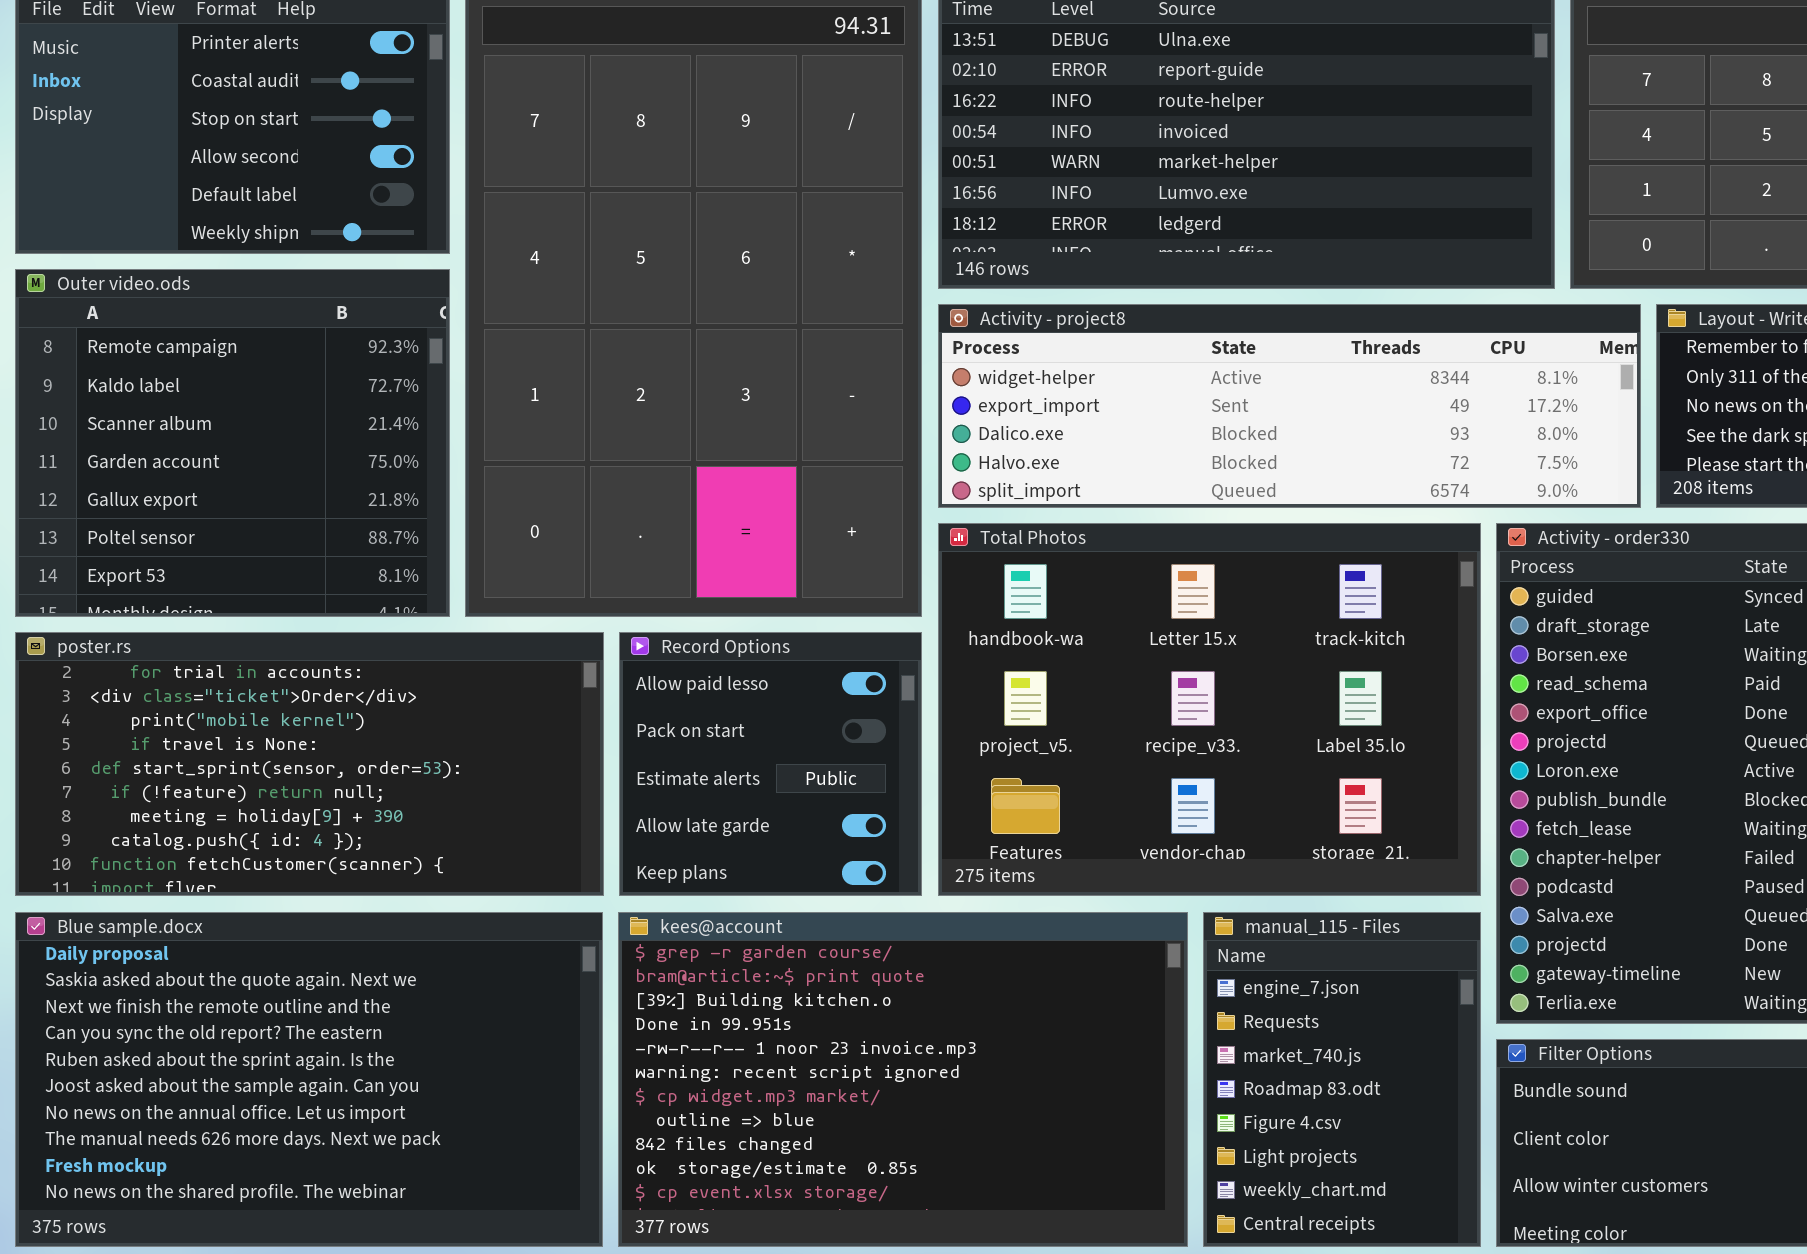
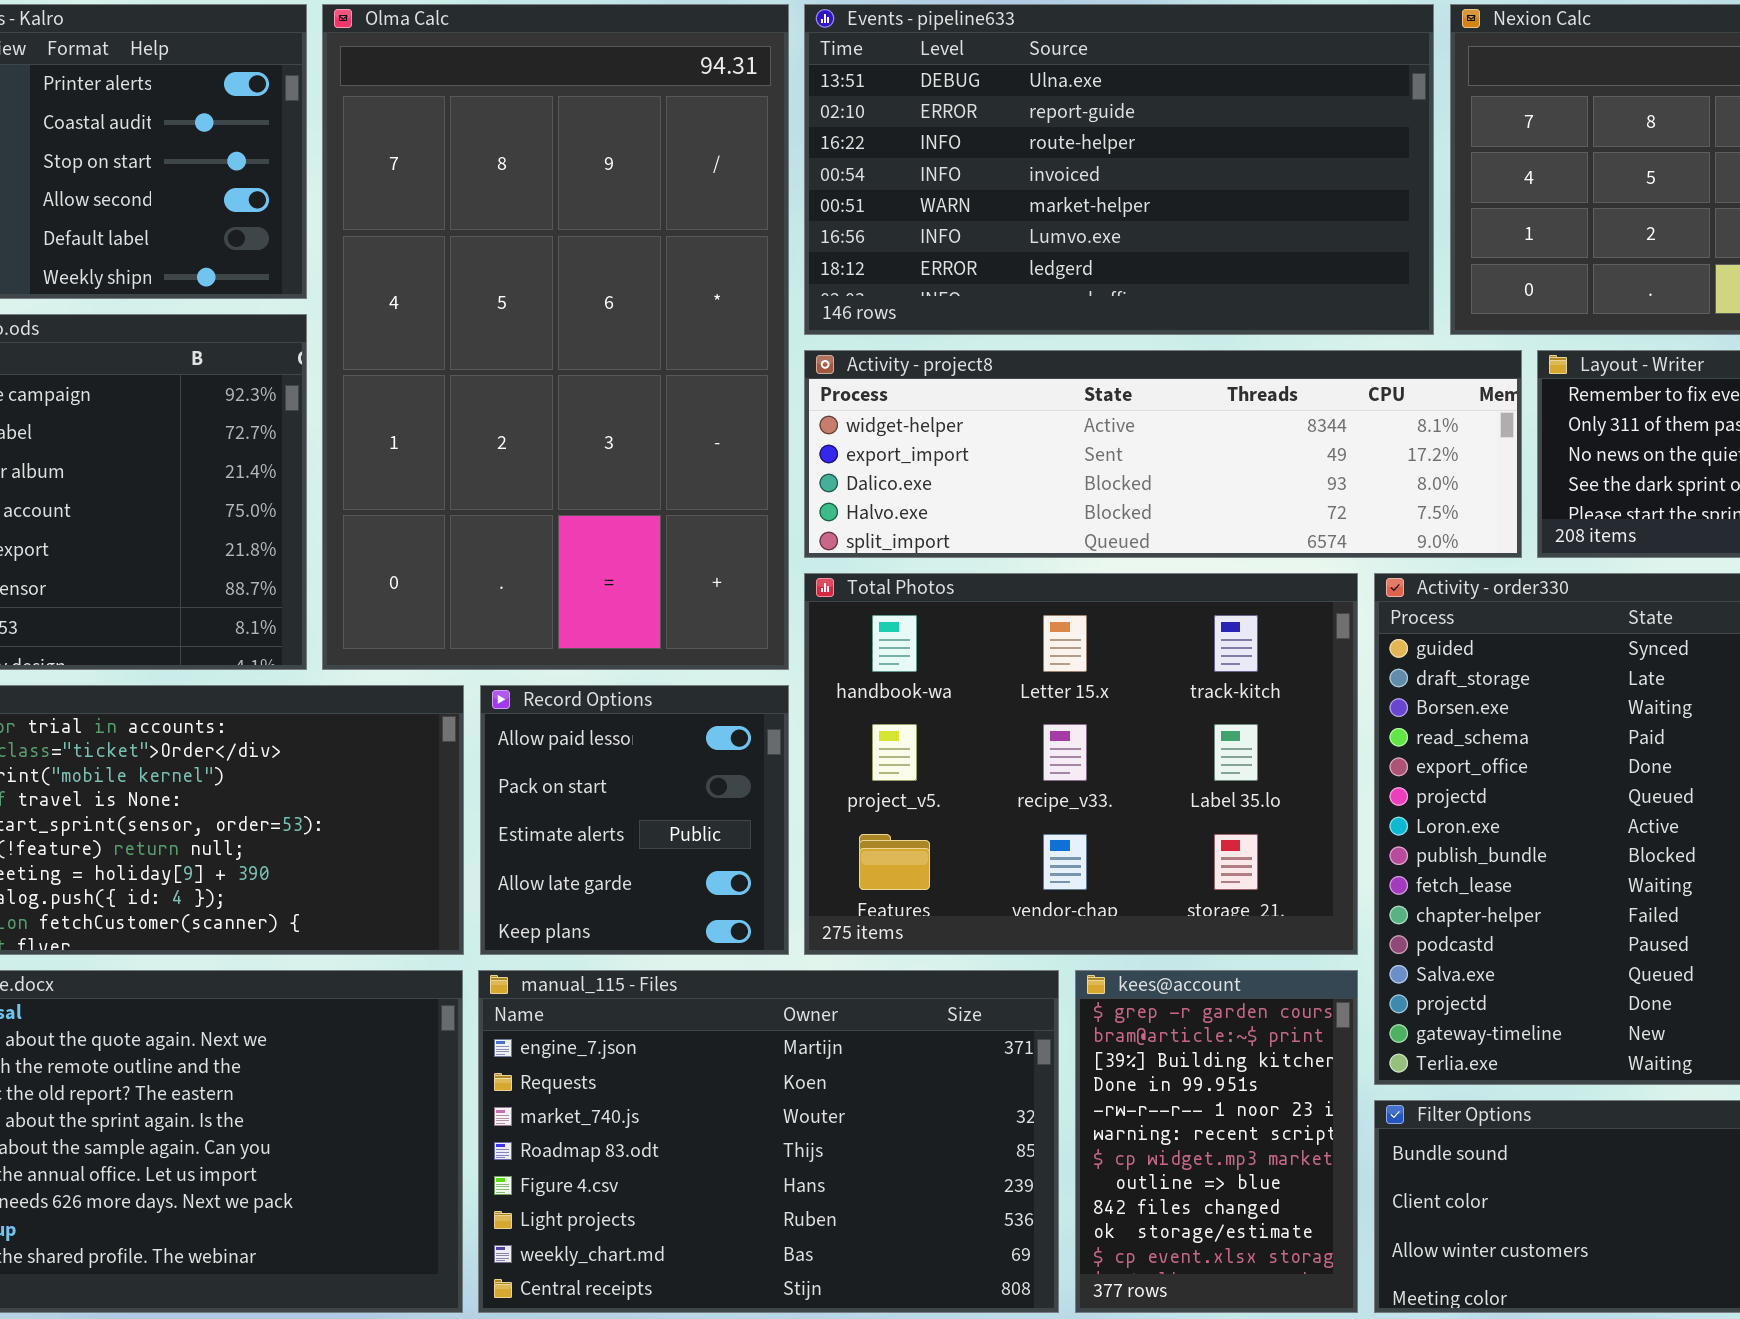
kees@account: [618,912,1188,1247] -> [1075,970,1358,1313], moved, resized
manual_115 - Files: [1203,912,1481,1247] -> [478,970,1059,1313], moved, resized

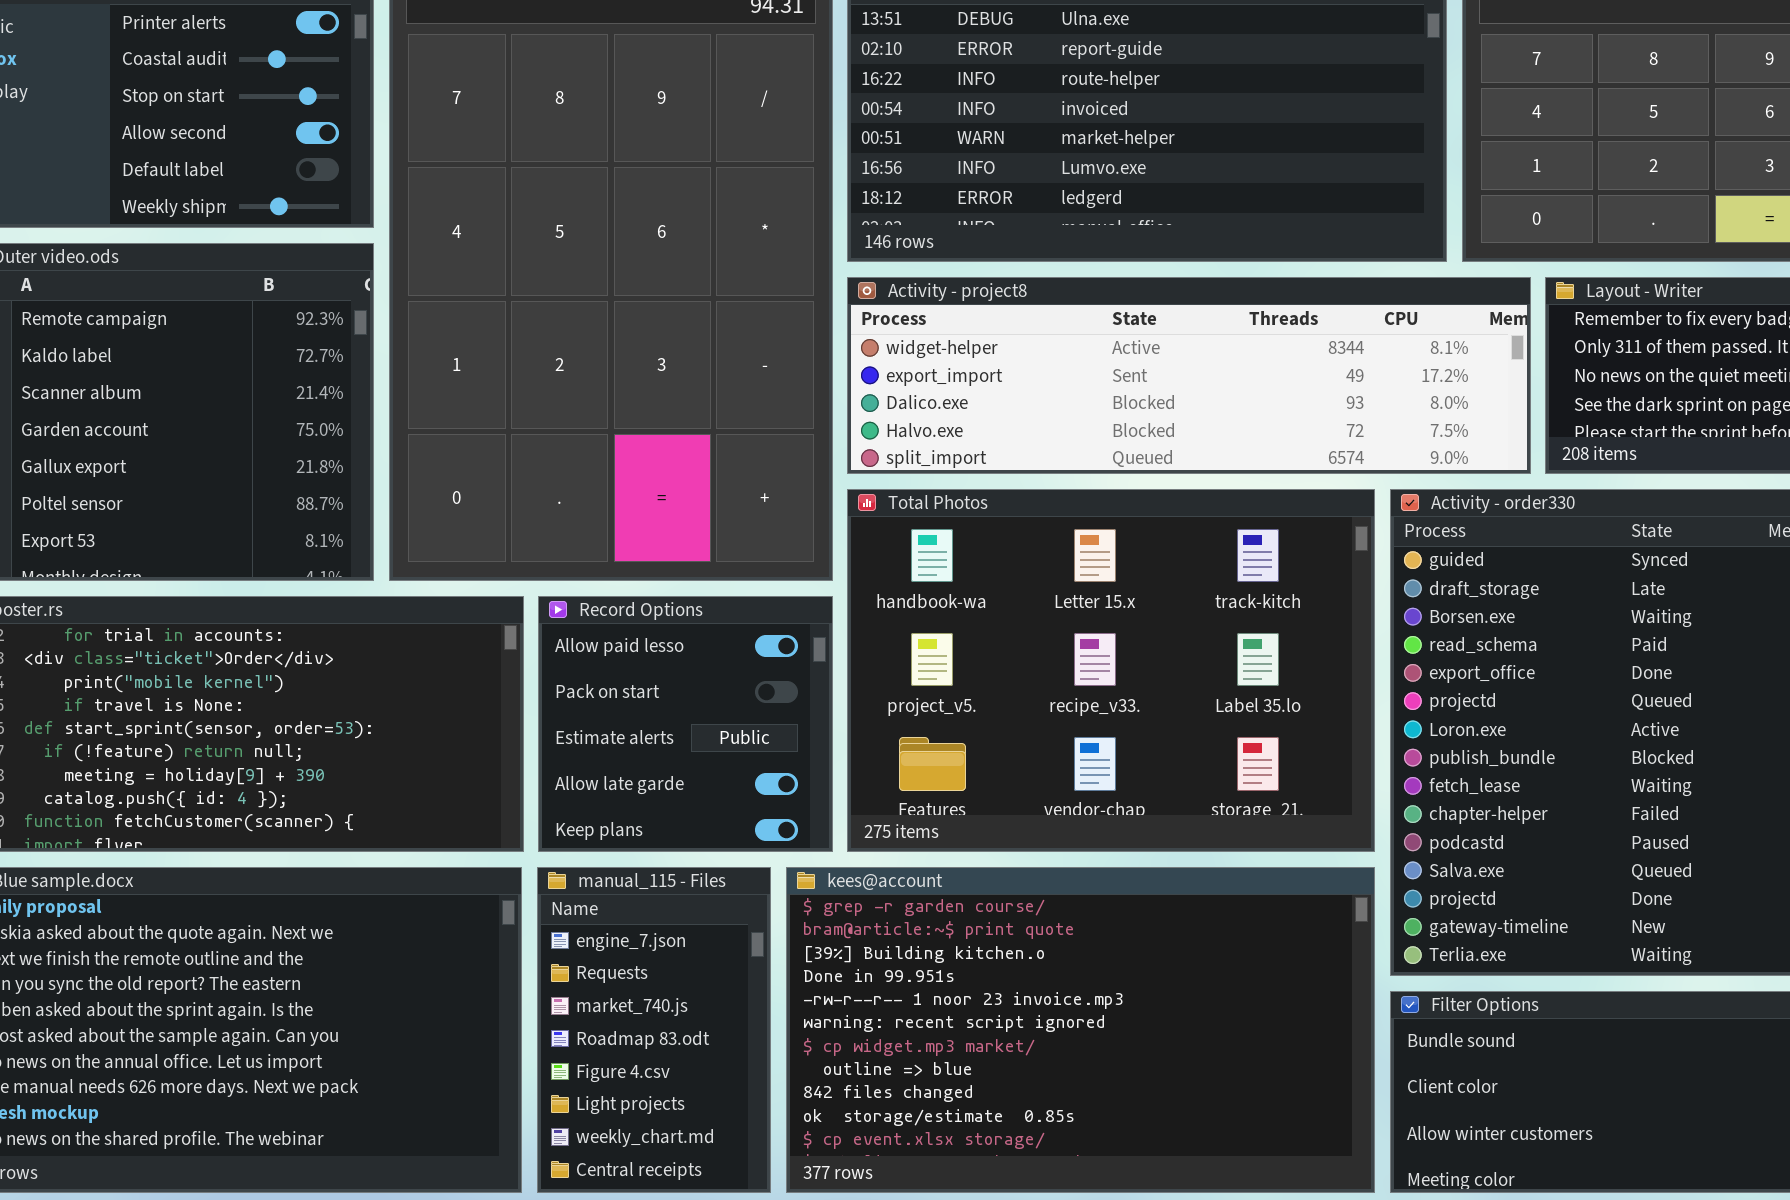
manual_115 - Files: [478,970,1059,1313] -> [537,867,771,1193], resized
kees@account: [1075,970,1358,1313] -> [786,867,1375,1193], resized

